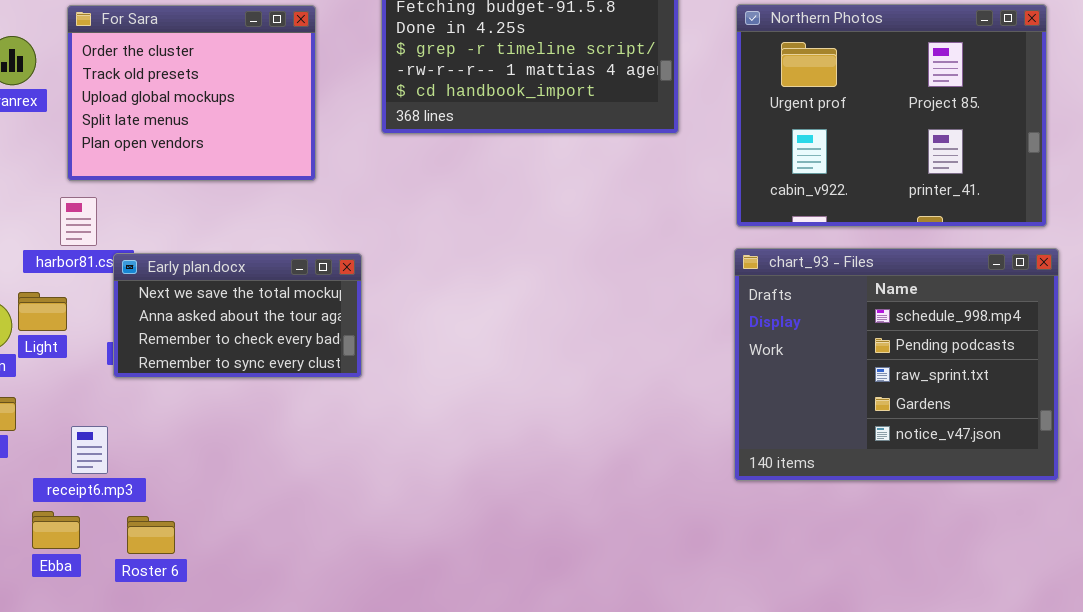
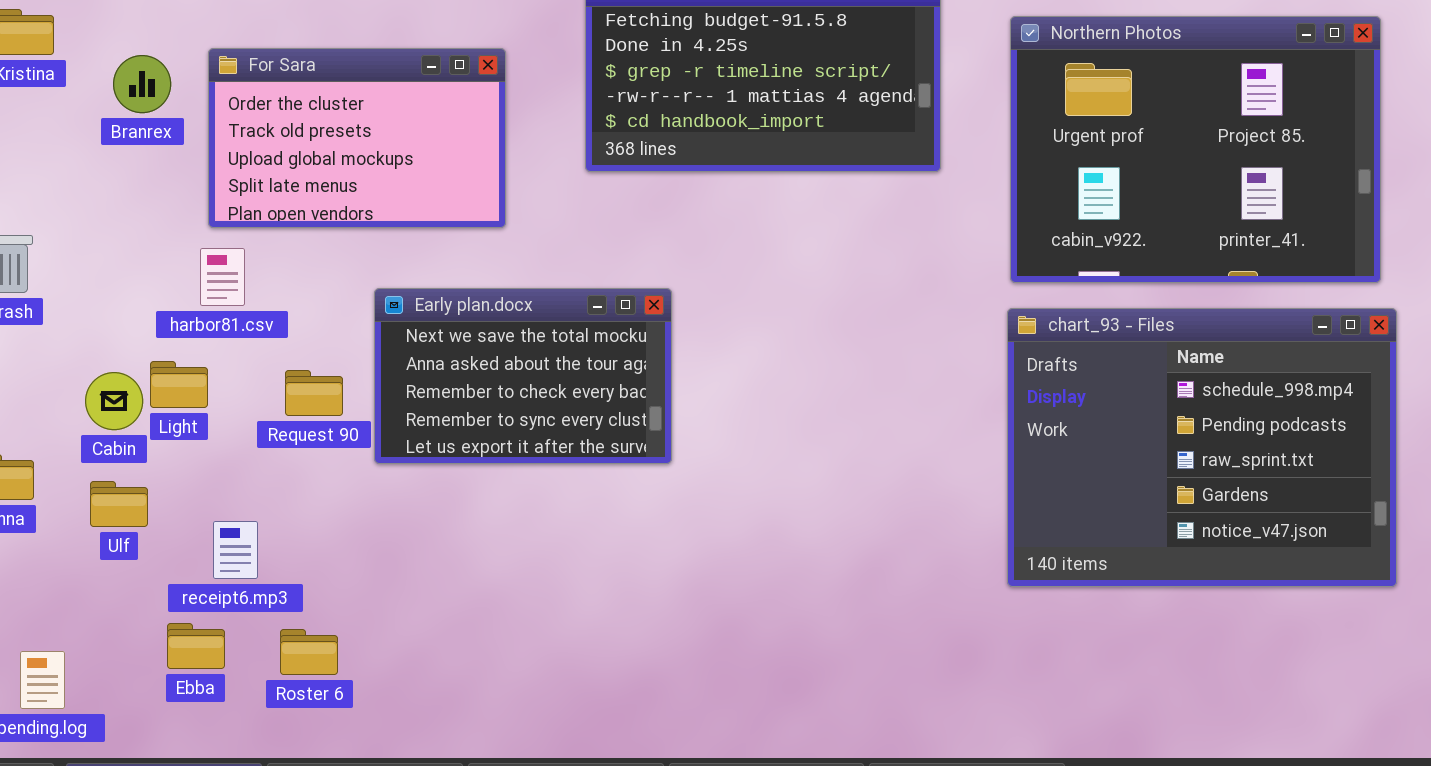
For Sara: [67,5,316,181] -> [208,48,506,228], resized
Early plan.docx: [113,253,362,378] -> [374,288,672,464], moved, resized

